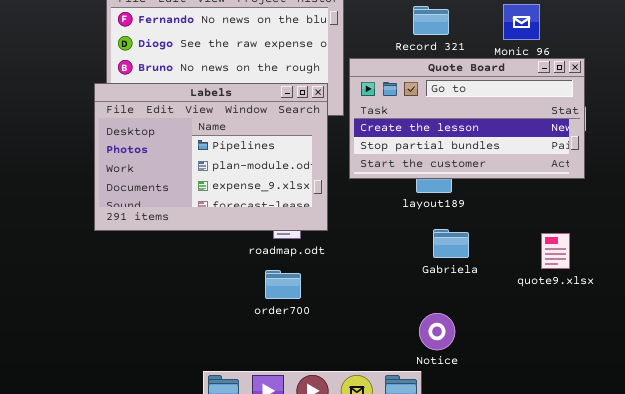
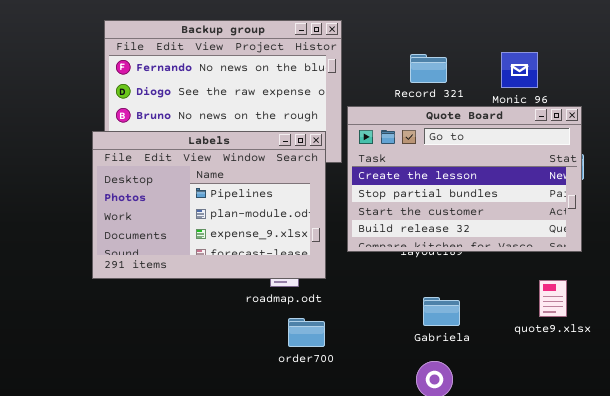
Quote Board: [349,58,585,179] -> [347,106,582,252], resized
Gabriela: [433,229,469,258] -> [423,297,460,326], moved
order700: [265,270,301,299] -> [288,318,325,347], moved

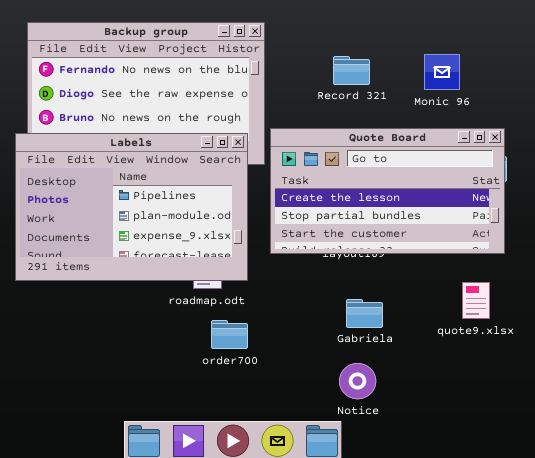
Quote Board: [347,106,582,252] -> [270,128,505,254], resized

